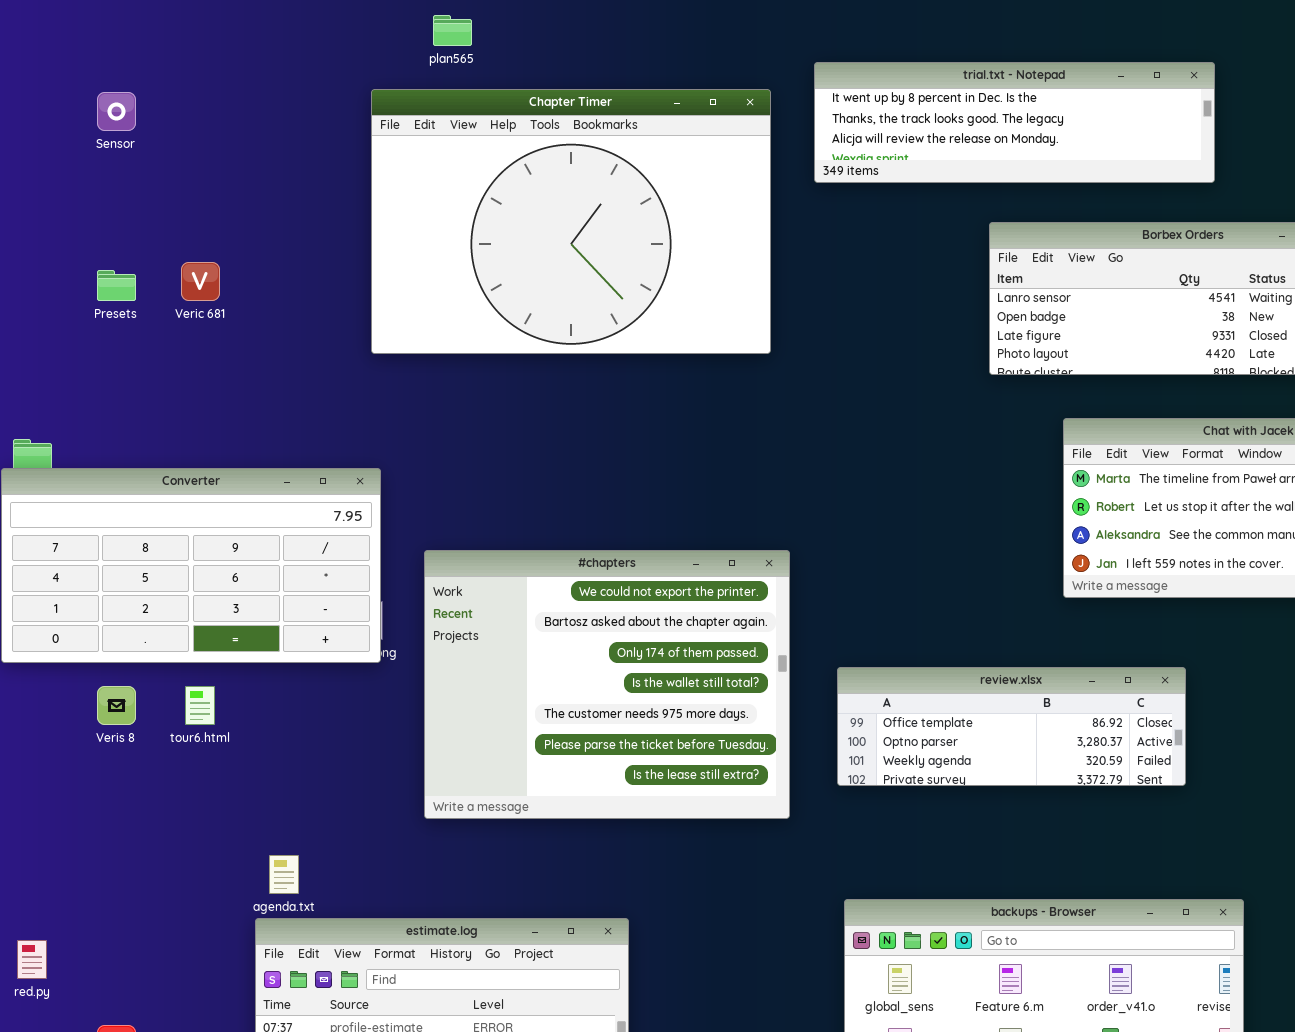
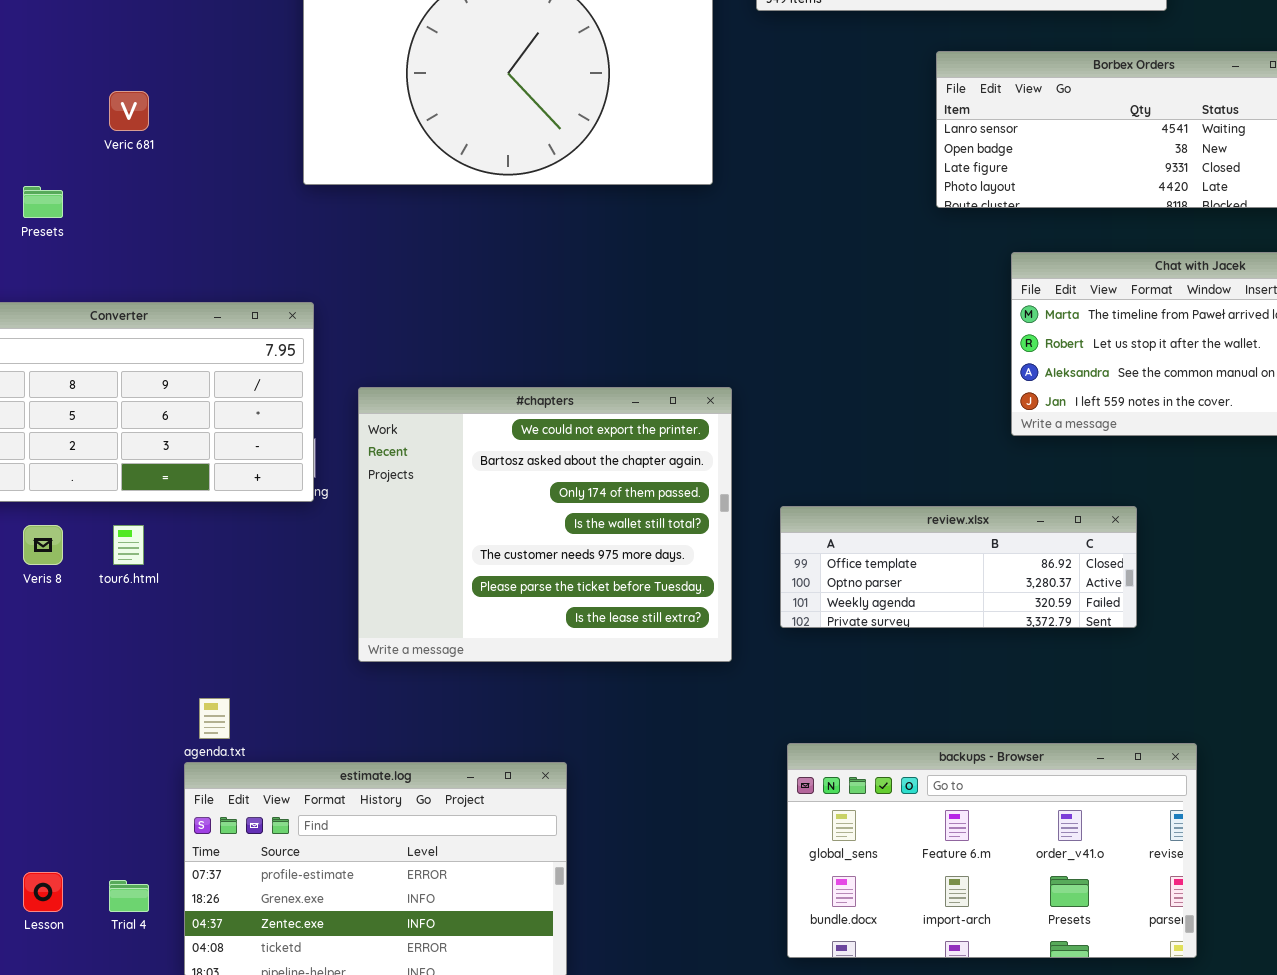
Presets: [97,270,136,301] -> [23,186,63,218], moved

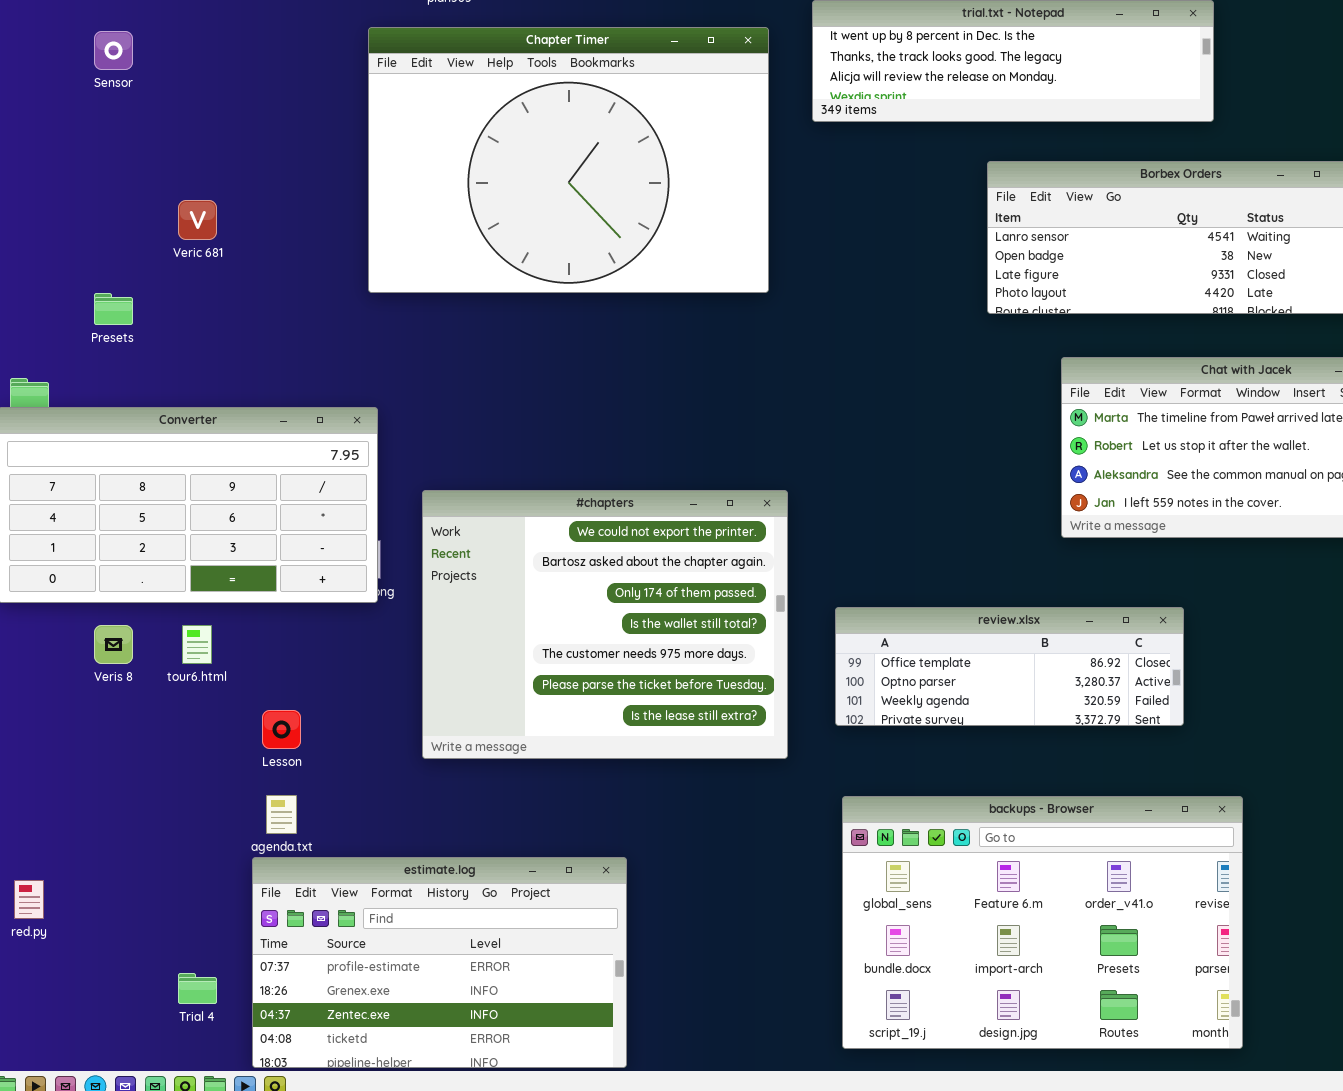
backups - Browser: [787,743,1197,958] -> [842,796,1243,1049], resized
Lesson: [23,872,63,912] -> [262,710,301,749], moved

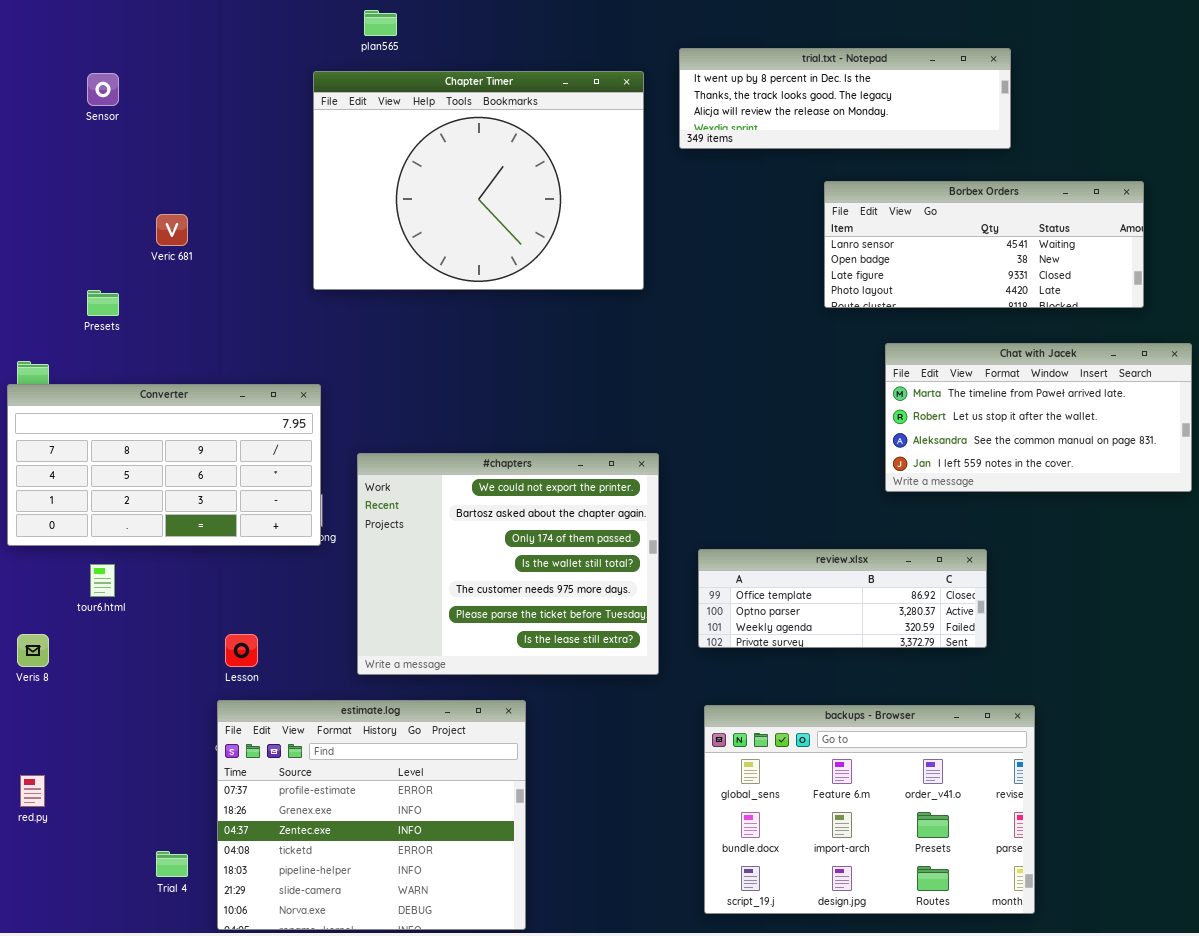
Veris 8: [94,625,133,664] -> [17,634,49,667], moved
tour6.html: [182,625,212,664] -> [90,564,115,597], moved
estimate.log: [252,857,627,1068] -> [217,700,526,930], resized

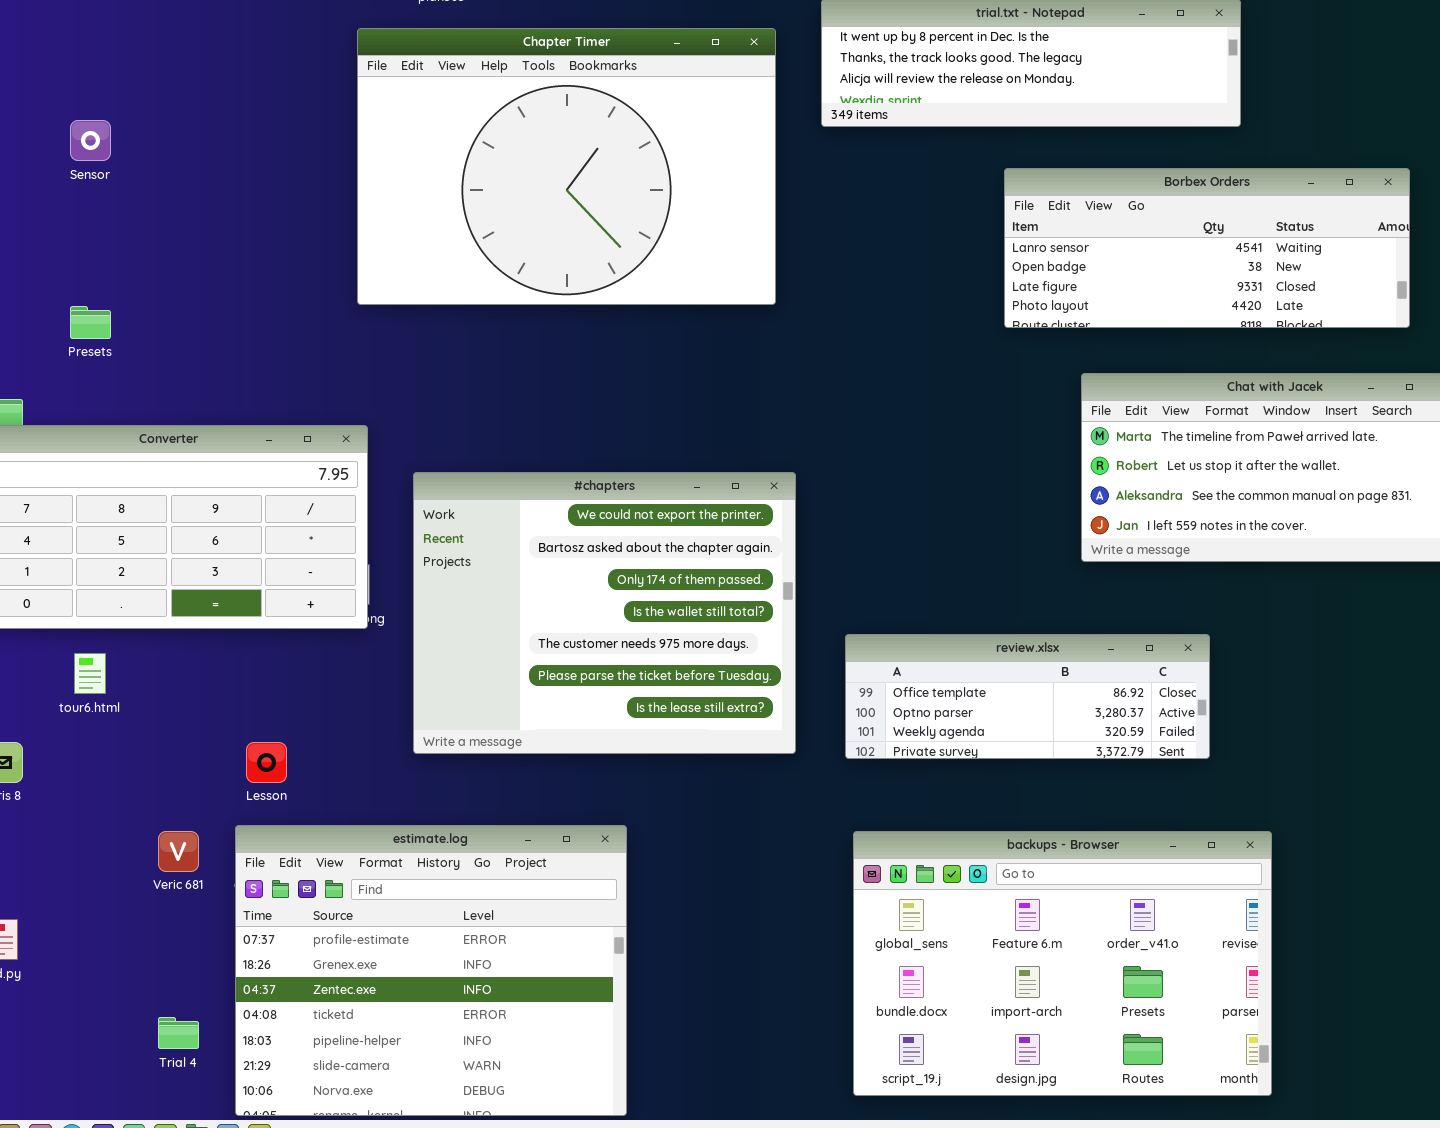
Sensor: [87,73,119,106] -> [70,120,111,161], moved
Veric 681: [156,214,188,246] -> [158,831,199,872], moved
#chapters: [357,453,659,675] -> [413,472,796,754], moved

